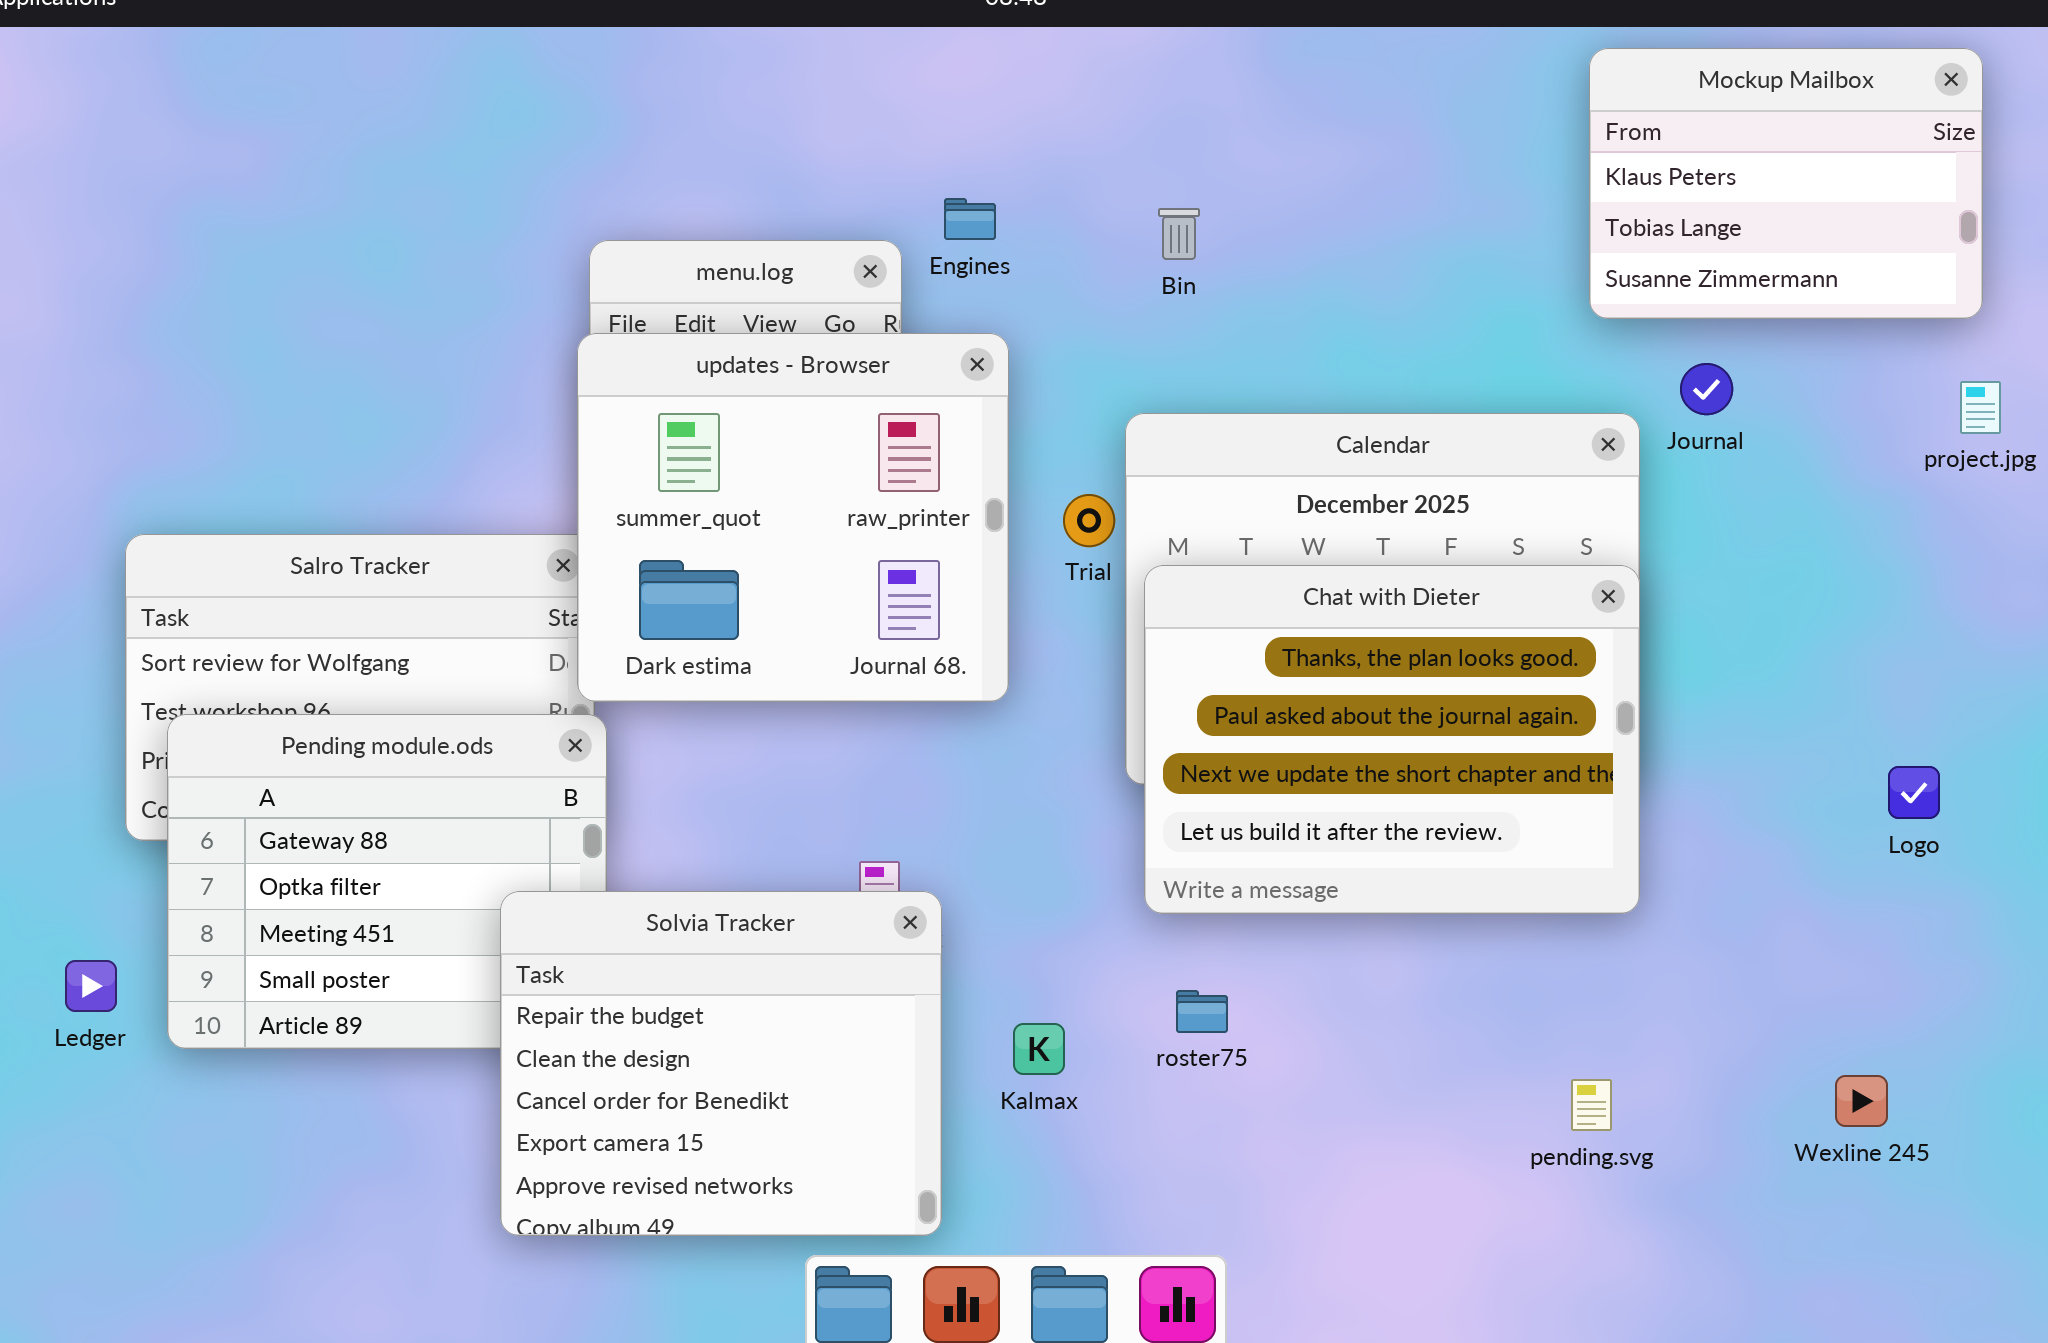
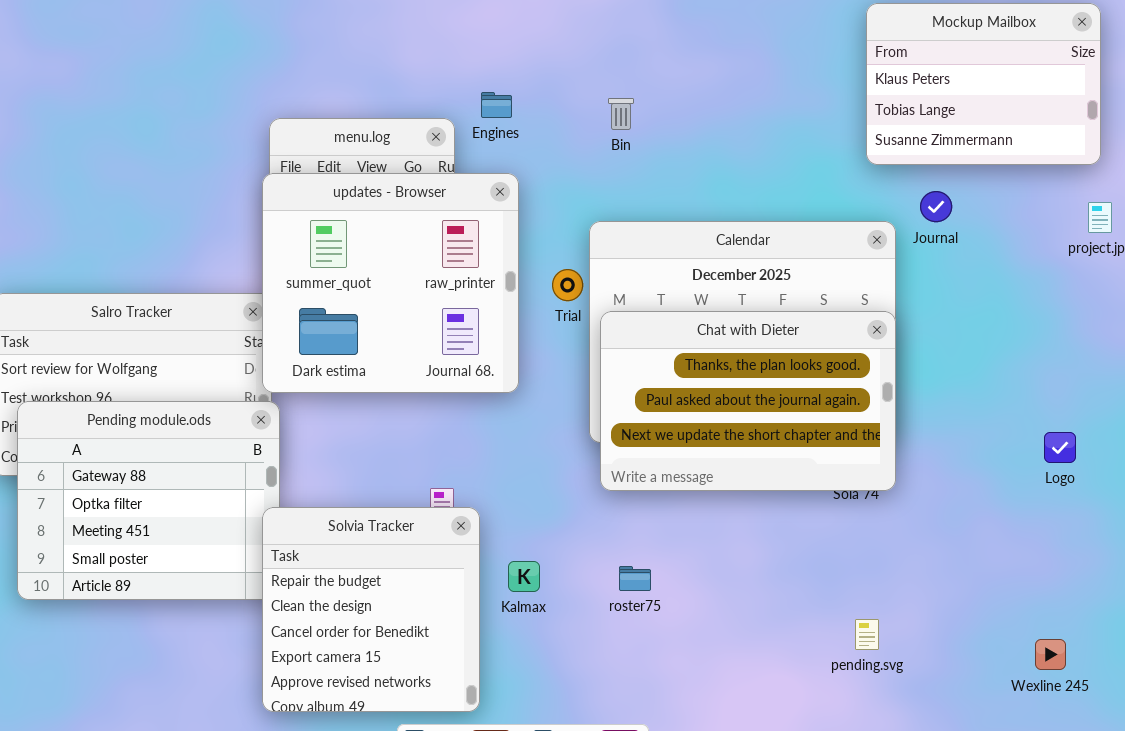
Chat with Dieter: [1144,565,1640,914] -> [600,311,896,491], resized
Solvia Tracker: [500,891,942,1236] -> [262,507,480,712], resized
Kalmax: [1013,1023,1065,1075] -> [508,561,540,592], moved
Wexline 245: [1835,1075,1888,1127] -> [1035,639,1066,670], moved

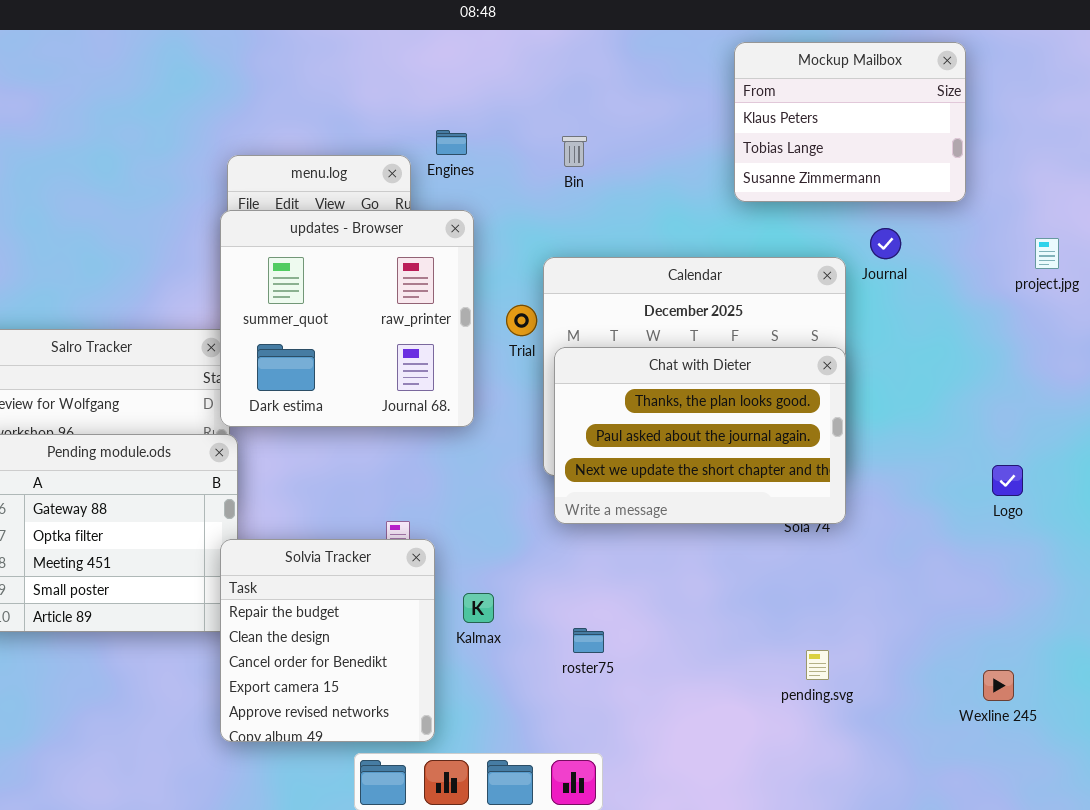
Mockup Mailbox: [866,3,1101,165] -> [734,42,966,202], moved
roster75: [619,566,651,591] -> [573,628,604,653], moved

